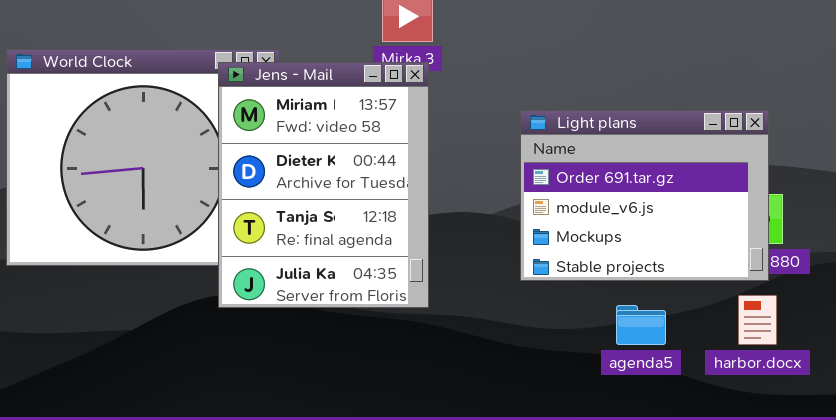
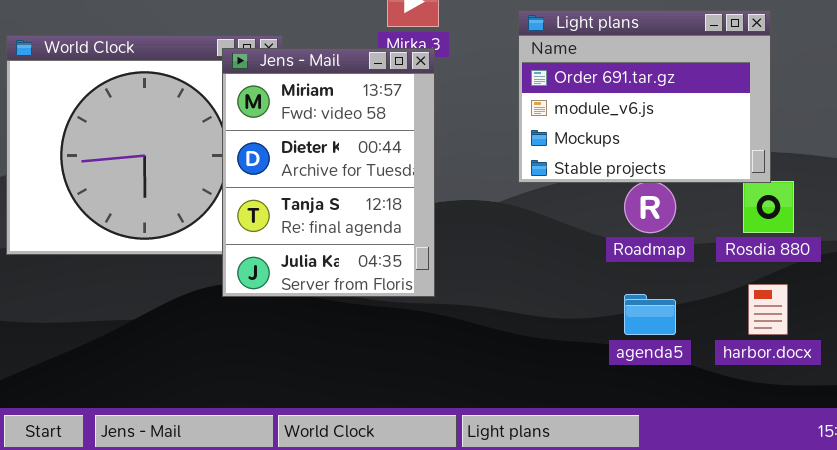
Light plans: [520,110,769,281] -> [518,10,771,183], moved

